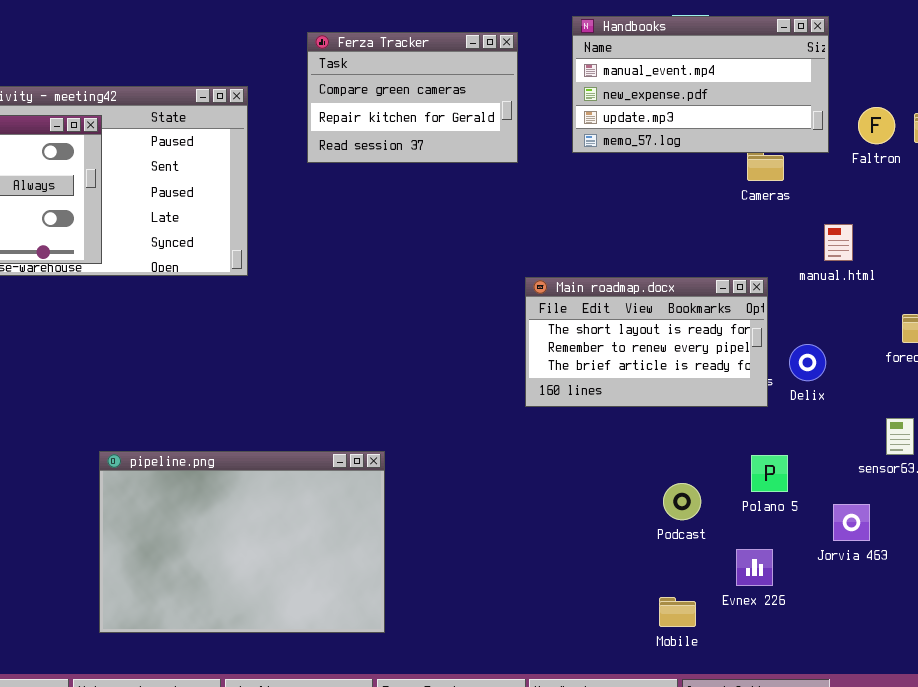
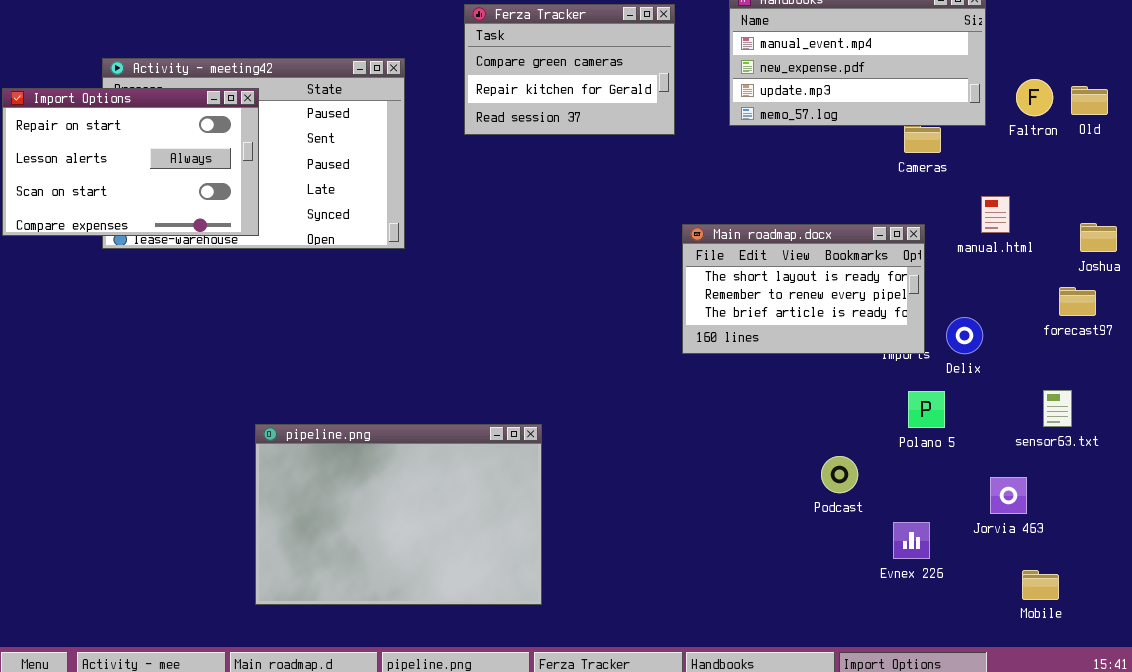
Main roadmap.docx: [525,277,768,407] -> [682,224,925,354], moved
Polano 5: [751,455,788,492] -> [908,391,945,428], moved
Mobile: [659,597,696,627] -> [1022,570,1059,600], moved

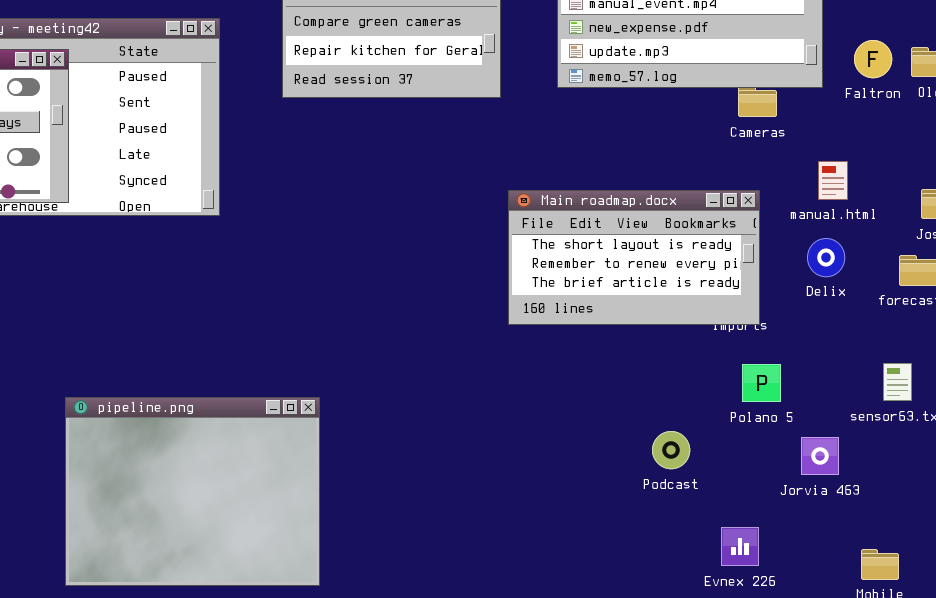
Delix: [946,317,983,354] -> [807,238,845,277], moved
pipeline.png: [255,424,542,605] -> [65,397,320,586], resized
Jorvia 463: [990,477,1027,514] -> [801,437,839,475], moved
Evnex 226: [893,522,930,559] -> [721,527,759,566], moved

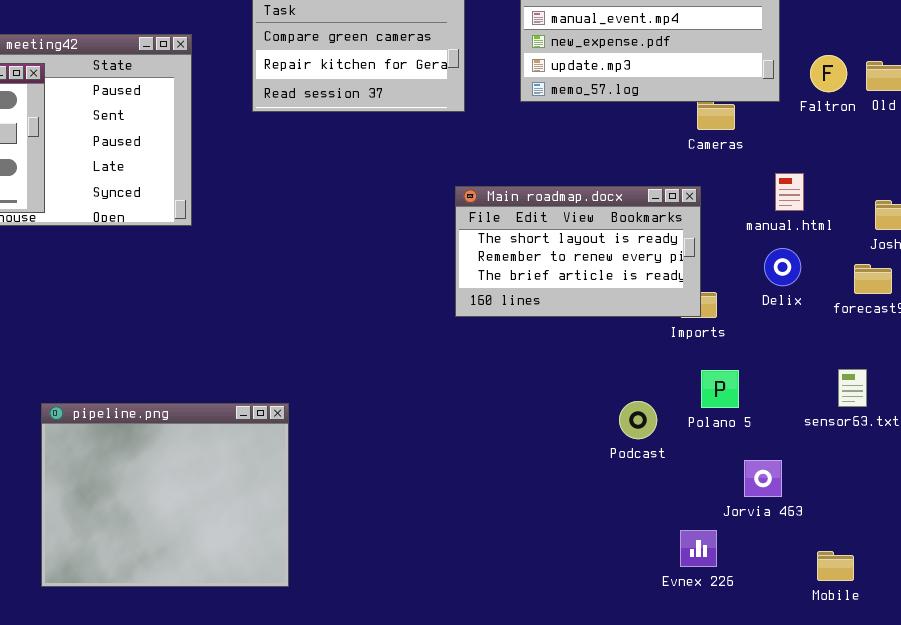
Main roadmap.docx: [508,190,760,325] -> [455,186,701,317], moved
Podcast: [652,431,690,469] -> [619,401,657,439], moved
Jorvia 463: [801,437,839,475] -> [744,460,782,497], moved

